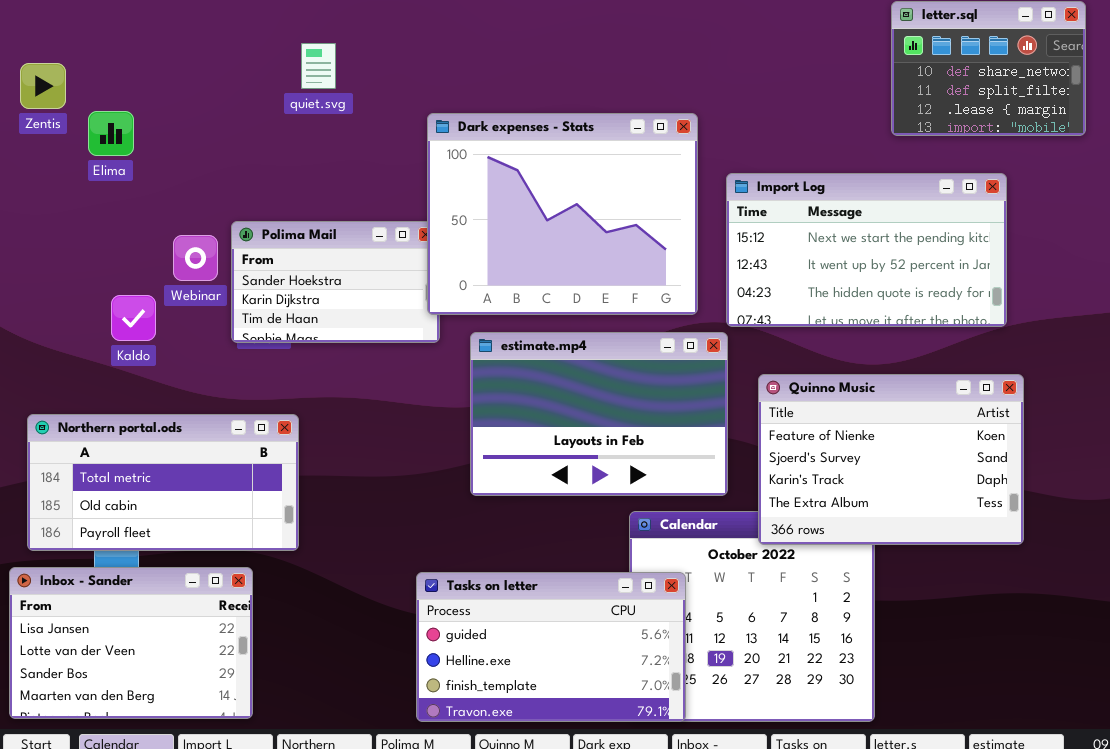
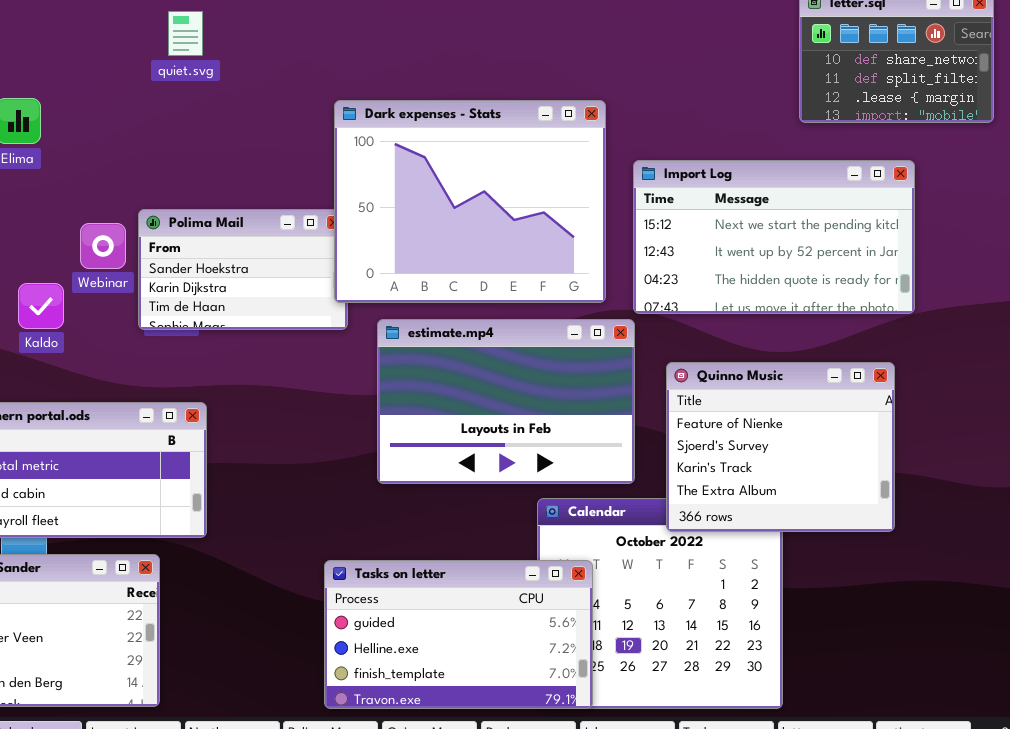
quiet.svg: [301,43,336,89] -> [168,11,203,56], moved
Quinno Music: [758,374,1024,545] -> [666,362,895,532], resized

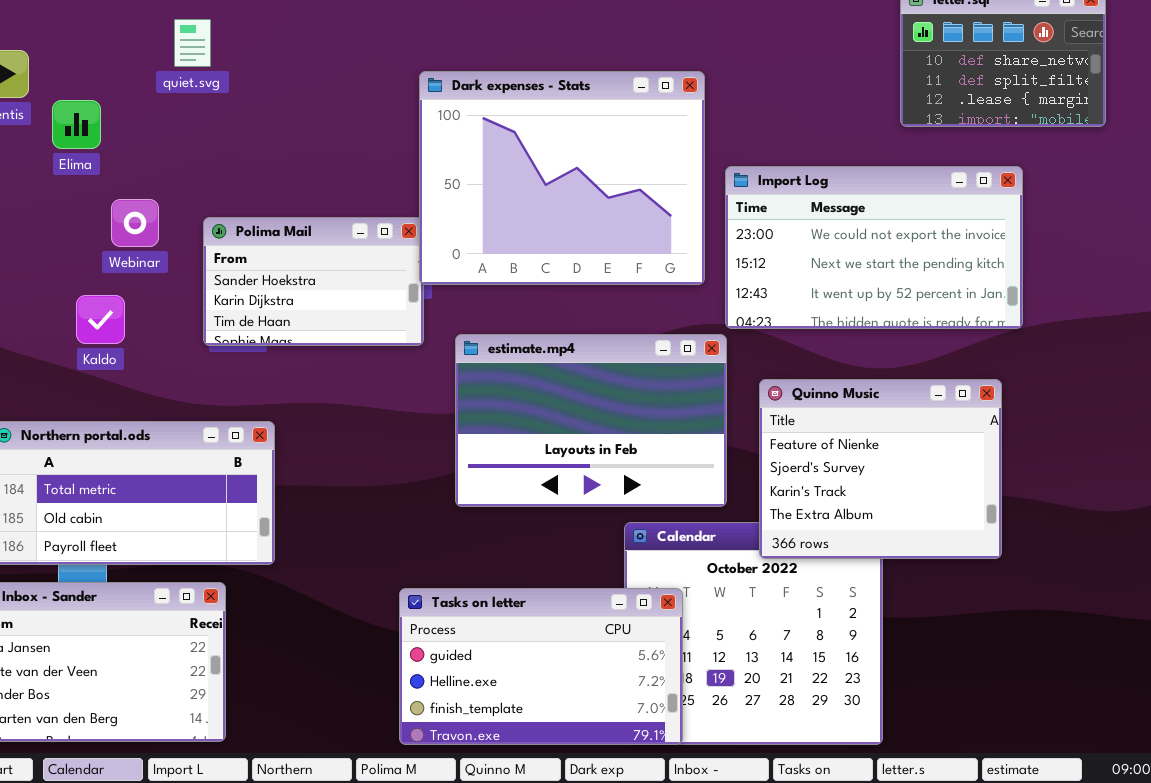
quiet.svg: [168,11,203,56] -> [174,19,211,67], moved
Dark expenses - Stats: [334,100,606,303] -> [419,71,705,285], moved
Import Log: [633,160,915,314] -> [725,166,1023,329], scrolled up 1 row
Webinar: [80,223,126,269] -> [111,199,159,247], moved

